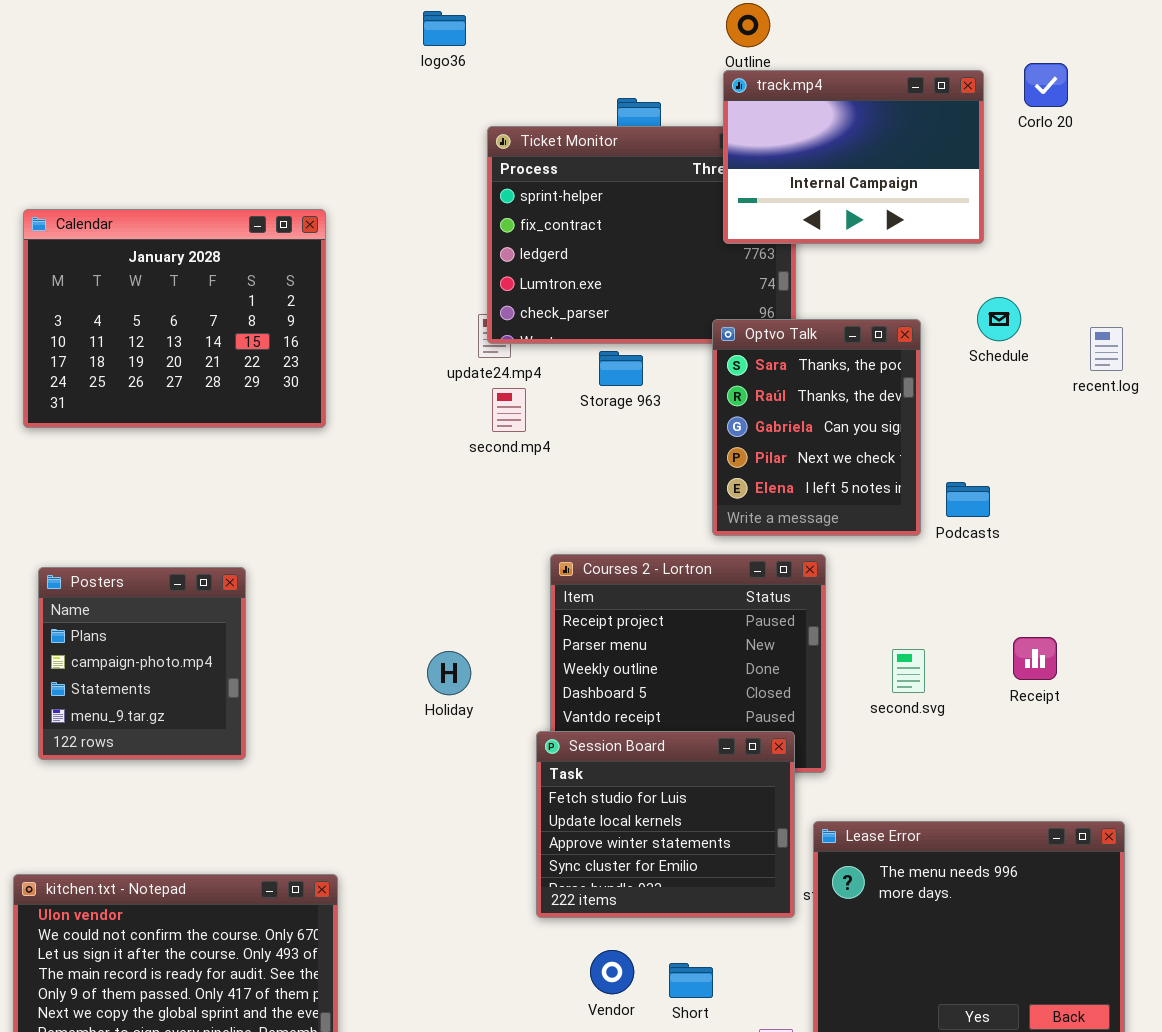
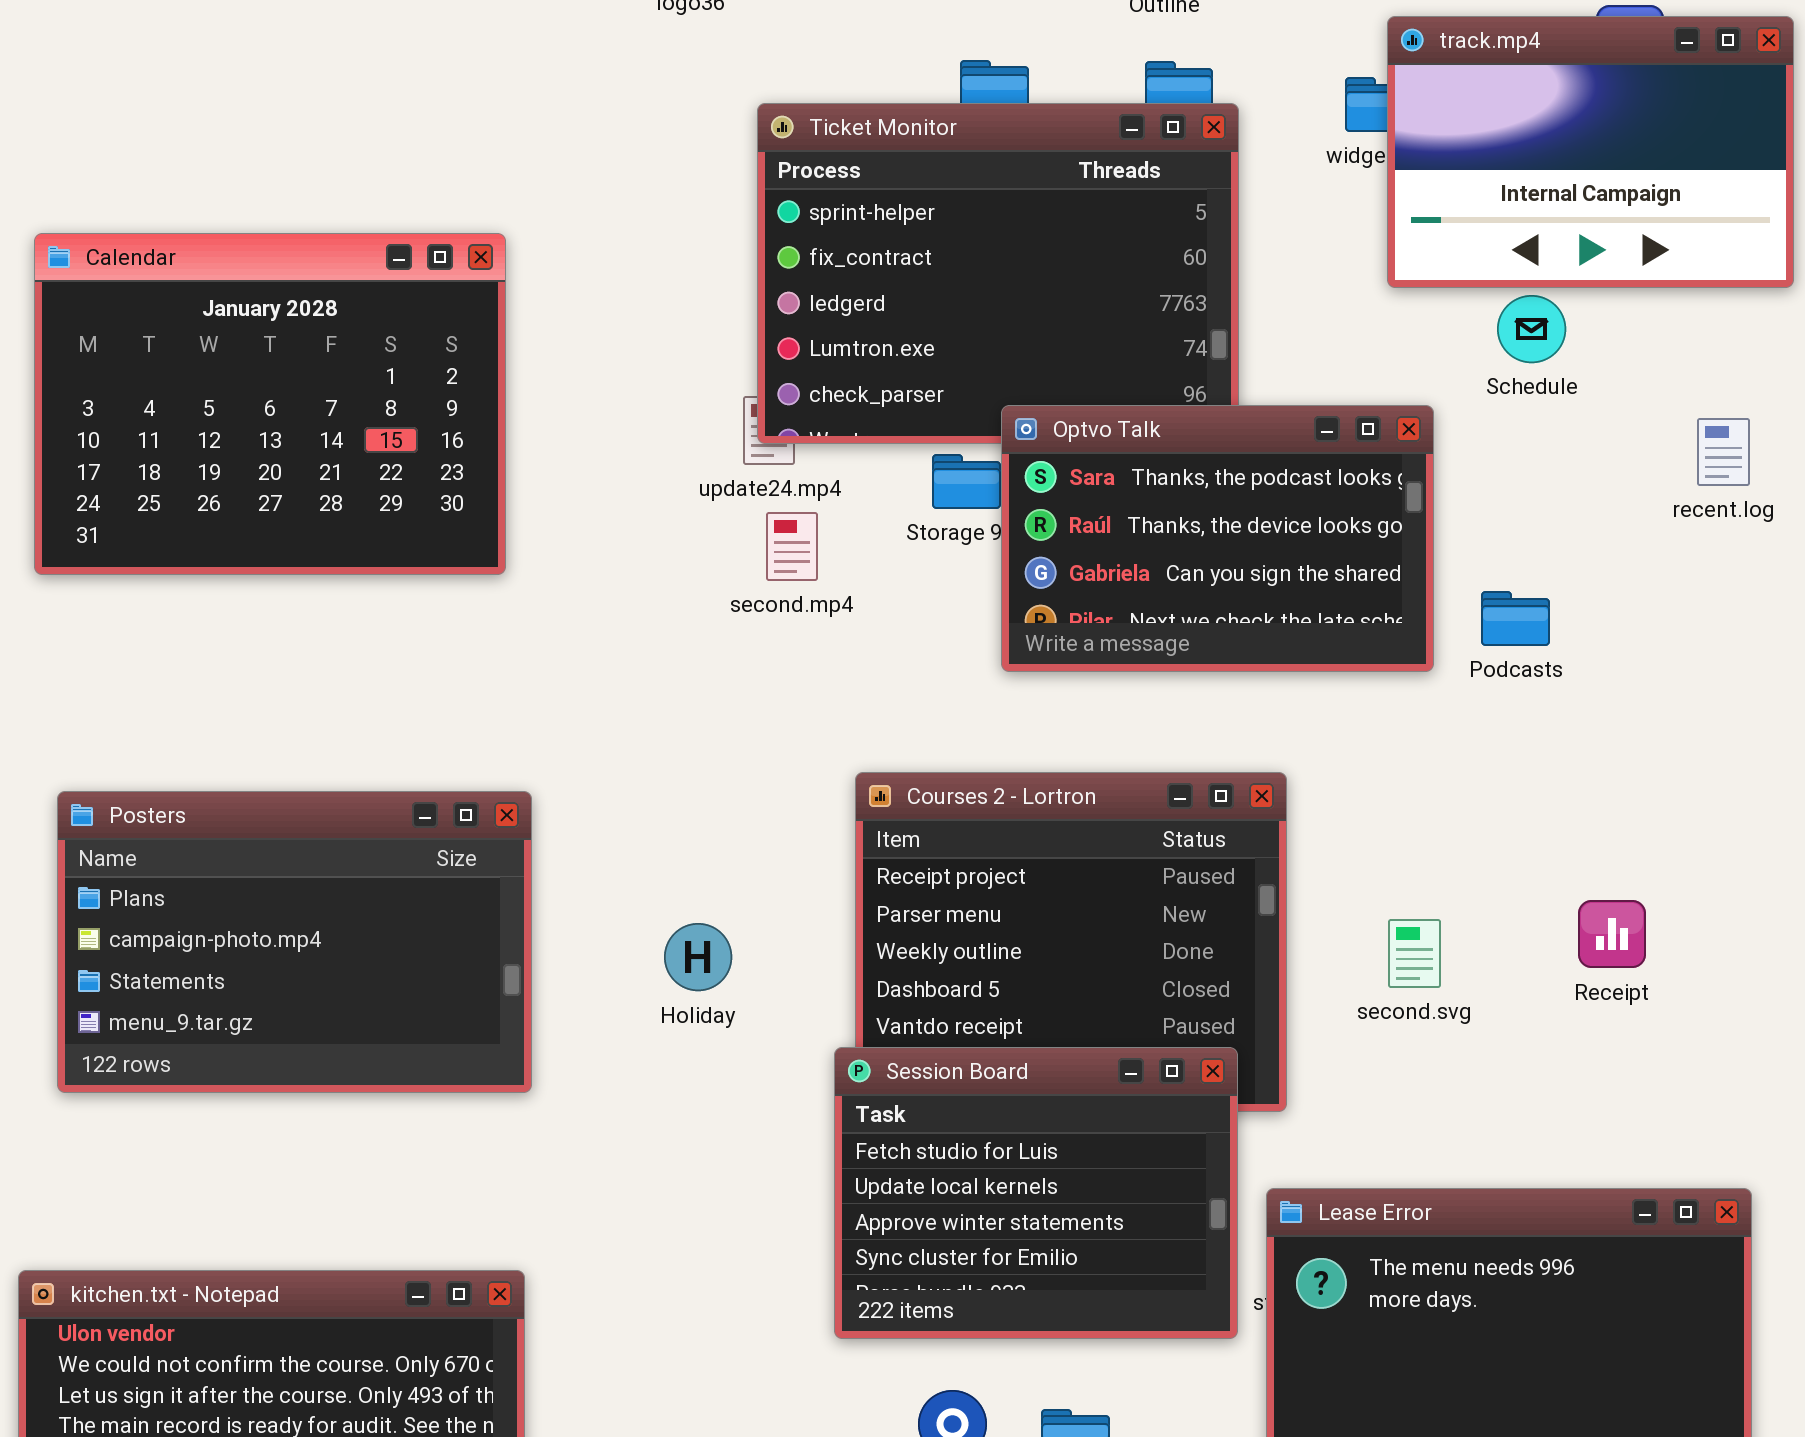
track.mp4: [723,70,984,244] -> [1387,16,1794,288], moved
Schedule: [977,297,1021,341] -> [1497,295,1566,363], moved
Optvo Talk: [712,319,921,536] -> [1001,405,1434,672], resized
Podcasts: [946,482,990,517] -> [1481,591,1550,646], moved
Posters: [38,567,246,760] -> [57,791,532,1093], resized

